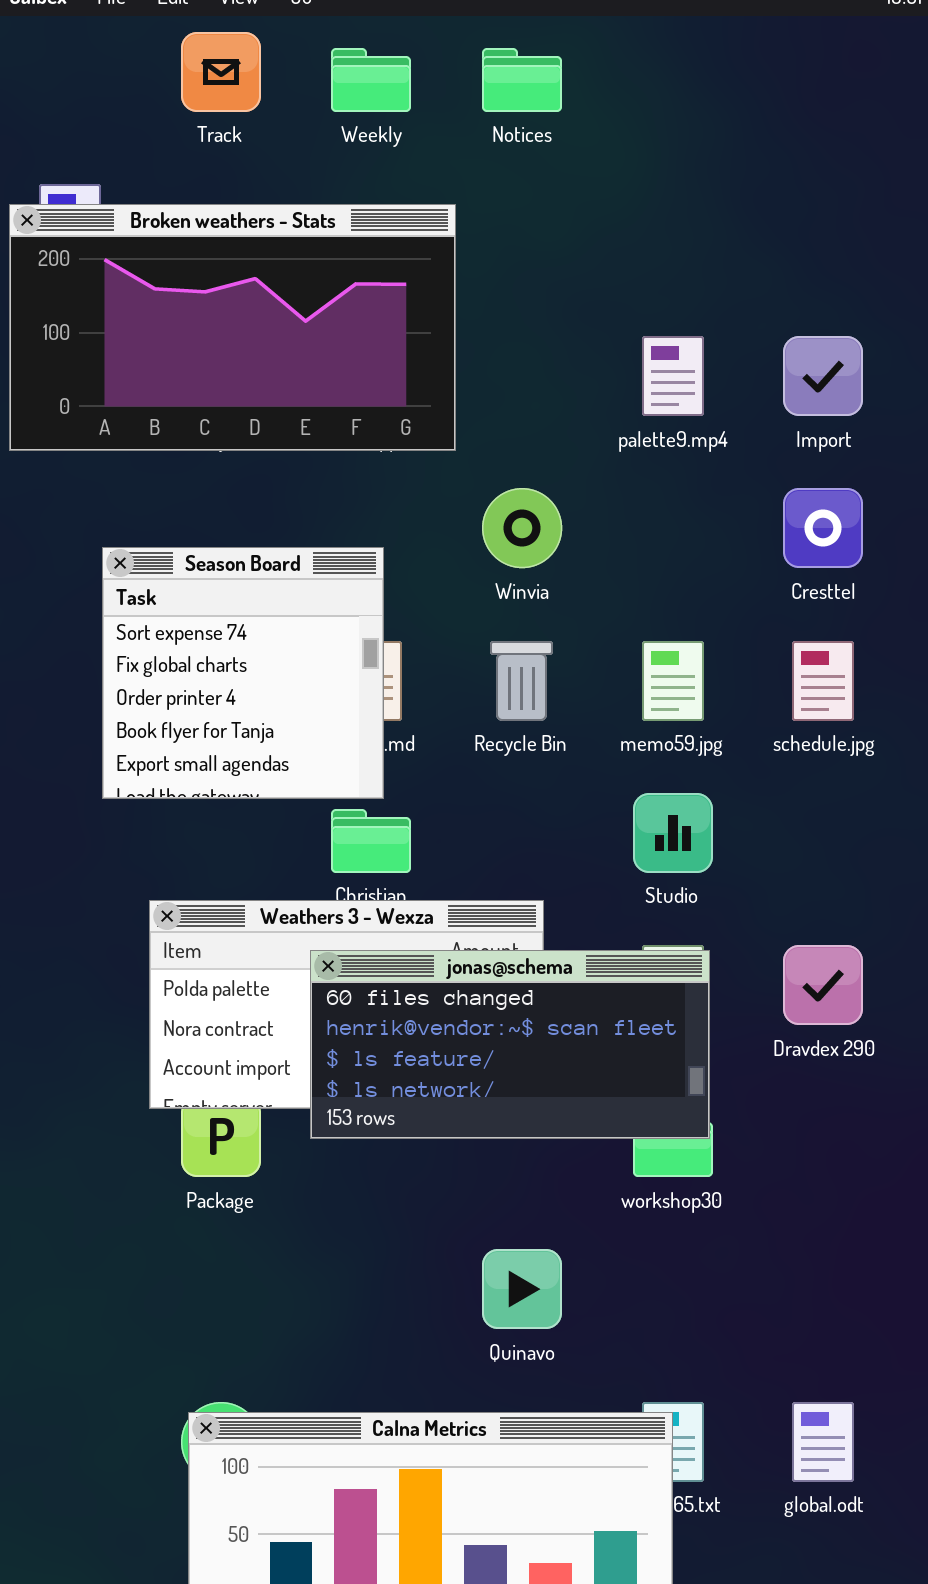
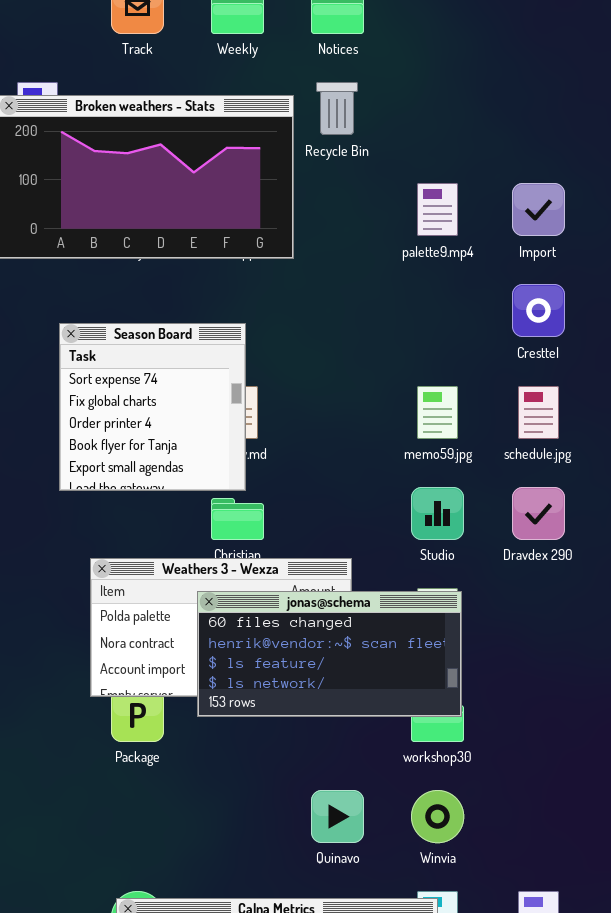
Winvia: [482,488,562,568] -> [411,790,464,843], moved
Recycle Bin: [490,641,553,721] -> [316,82,358,135], moved
Dravdex 290: [783,945,863,1025] -> [512,487,565,540], moved

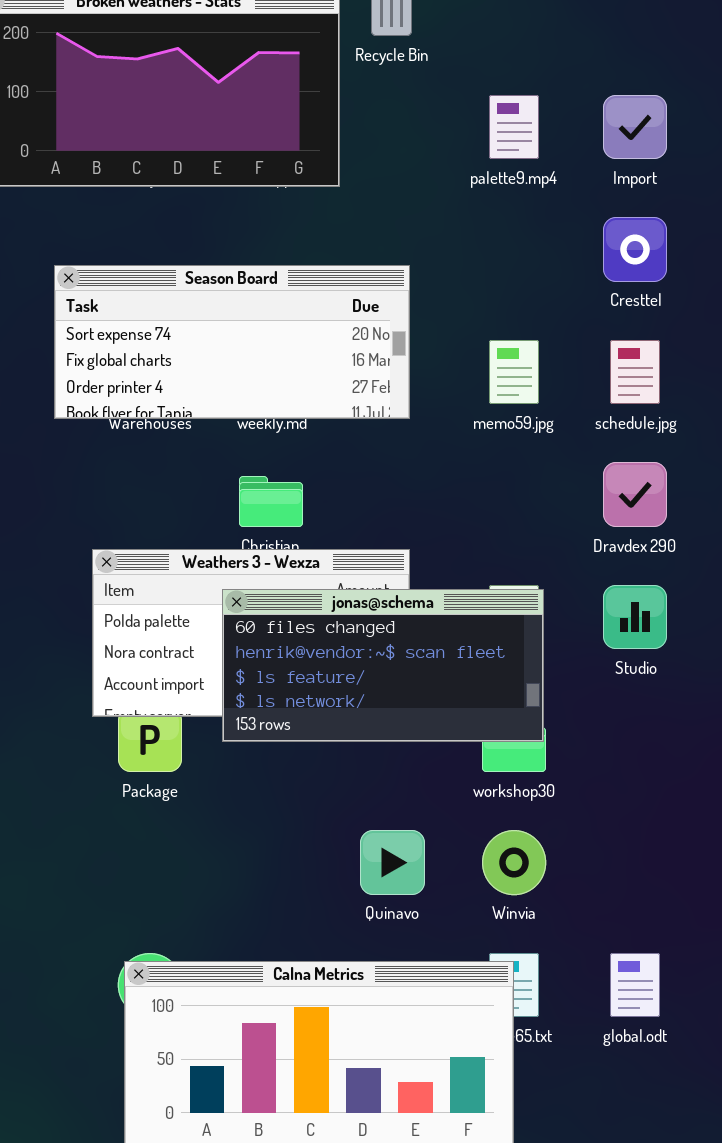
Season Board: [59,323,246,491] -> [54,265,410,419], resized
Studio: [411,487,464,540] -> [603,585,667,649], moved

